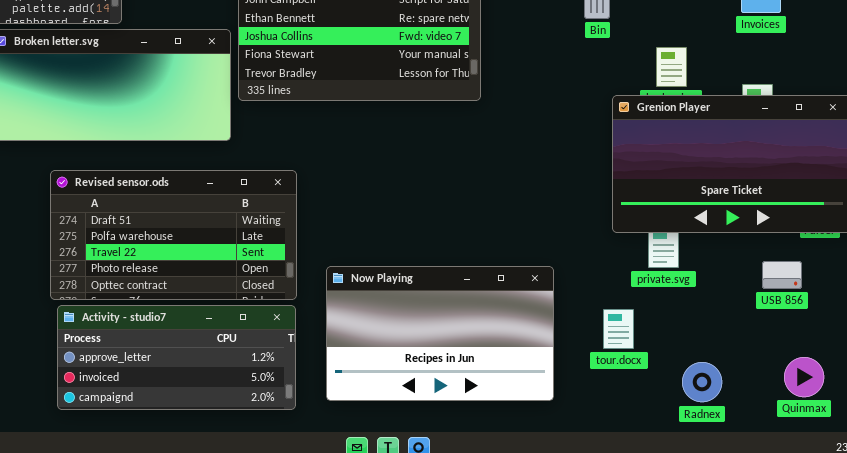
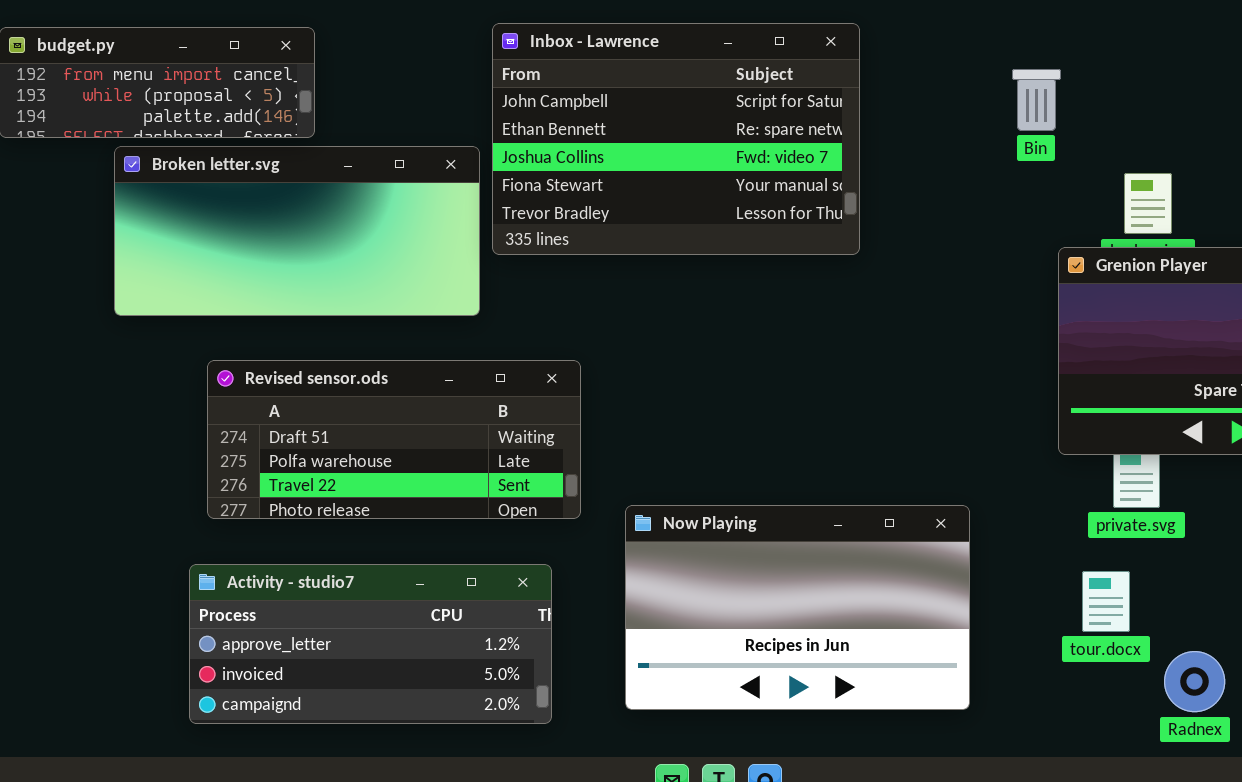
Revised sensor.ods: [50,170,297,300] -> [207,360,581,519], resized
Activity - studio7: [57,305,296,410] -> [189,564,552,724], moved
tour.docx: [603,309,634,349] -> [1082,571,1130,632], moved

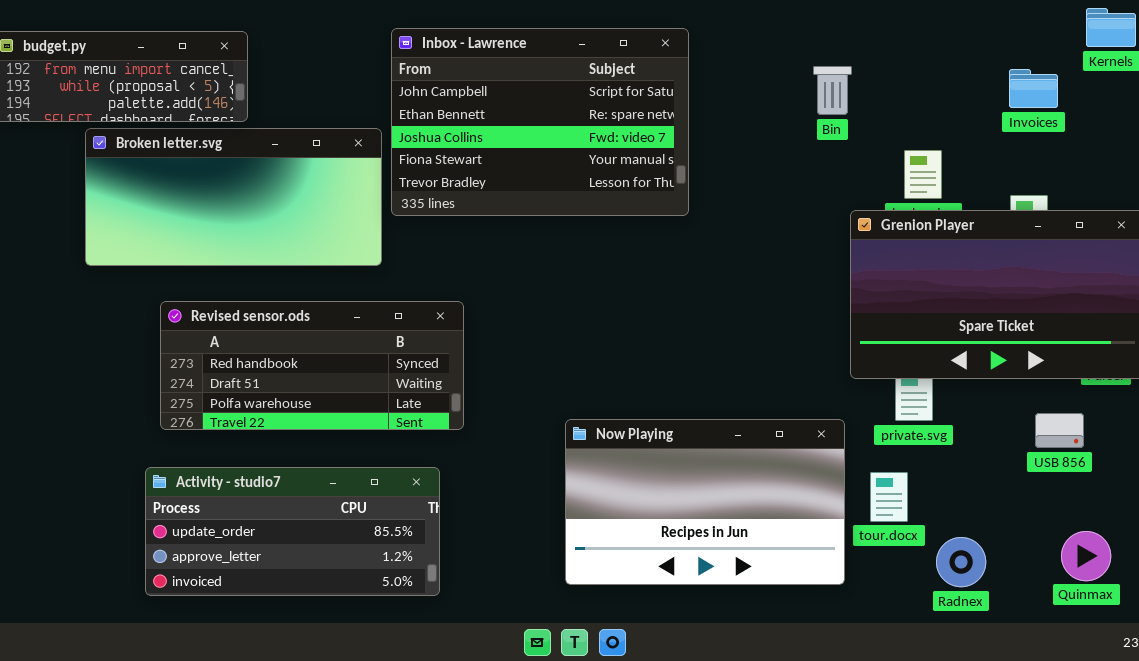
Revised sensor.ods: [207,360,581,519] -> [160,301,464,430], scrolled up 1 row
Now Playing: [625,505,970,710] -> [565,419,845,585], moved
Activity - studio7: [189,564,552,724] -> [145,467,440,596], scrolled up 1 row

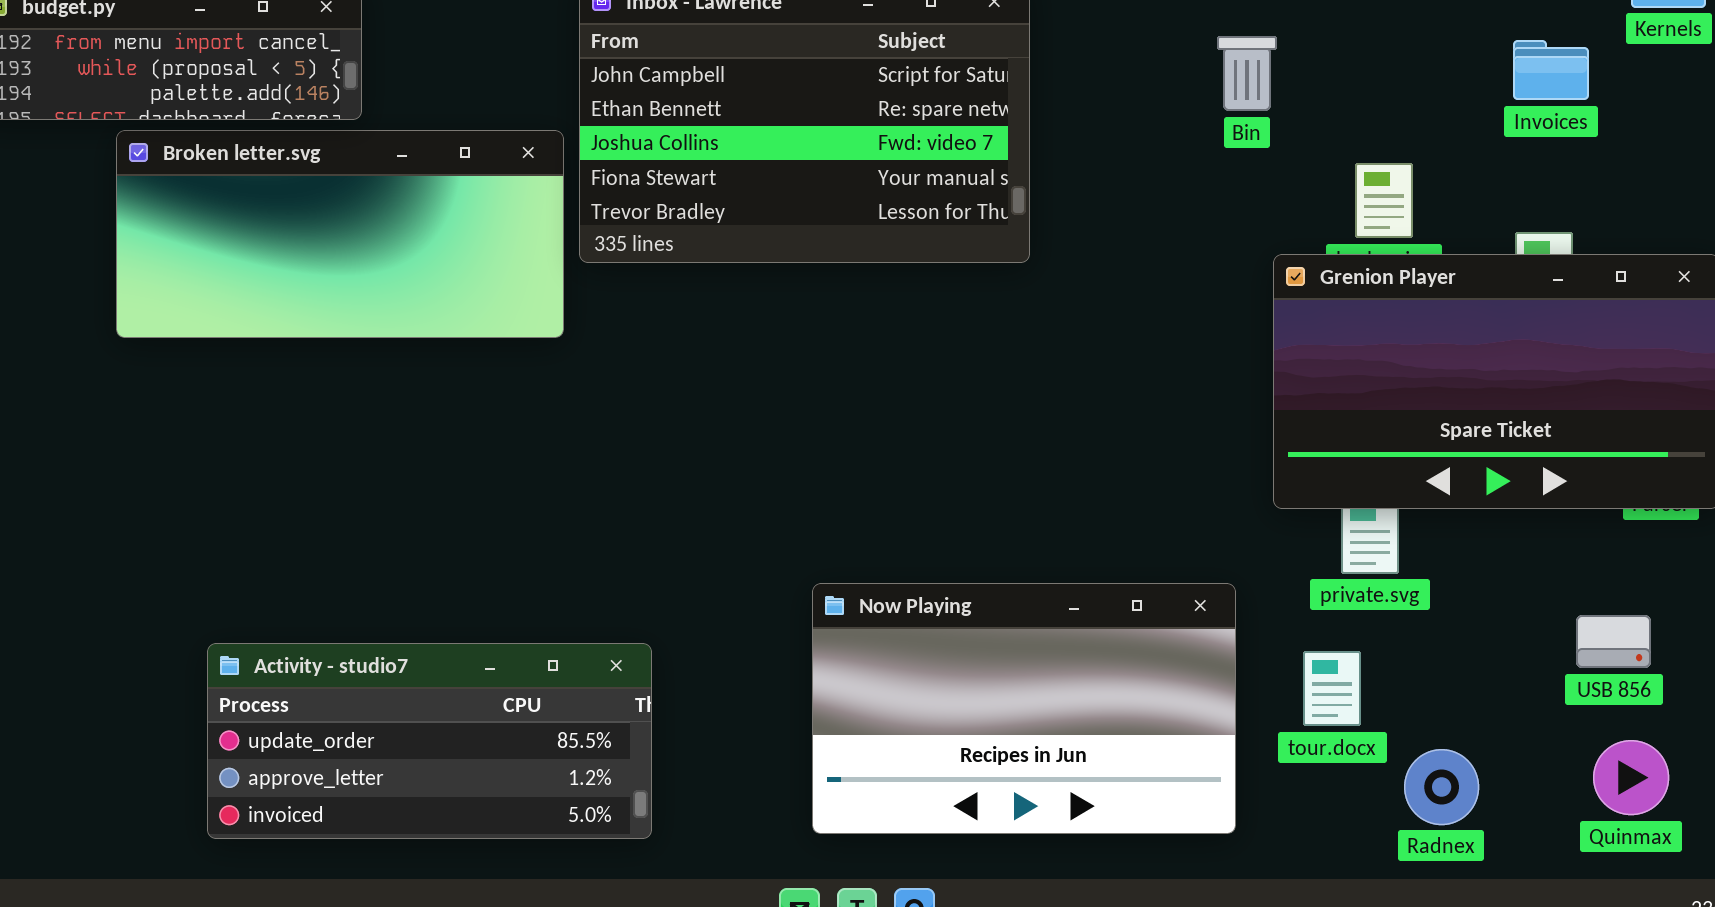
Revised sensor.ods: [160,301,464,430] -> none, closed
USB 856: [1035,413,1084,448] -> [1576,615,1651,668], moved
Now Playing: [565,419,845,585] -> [812,583,1236,834], moved

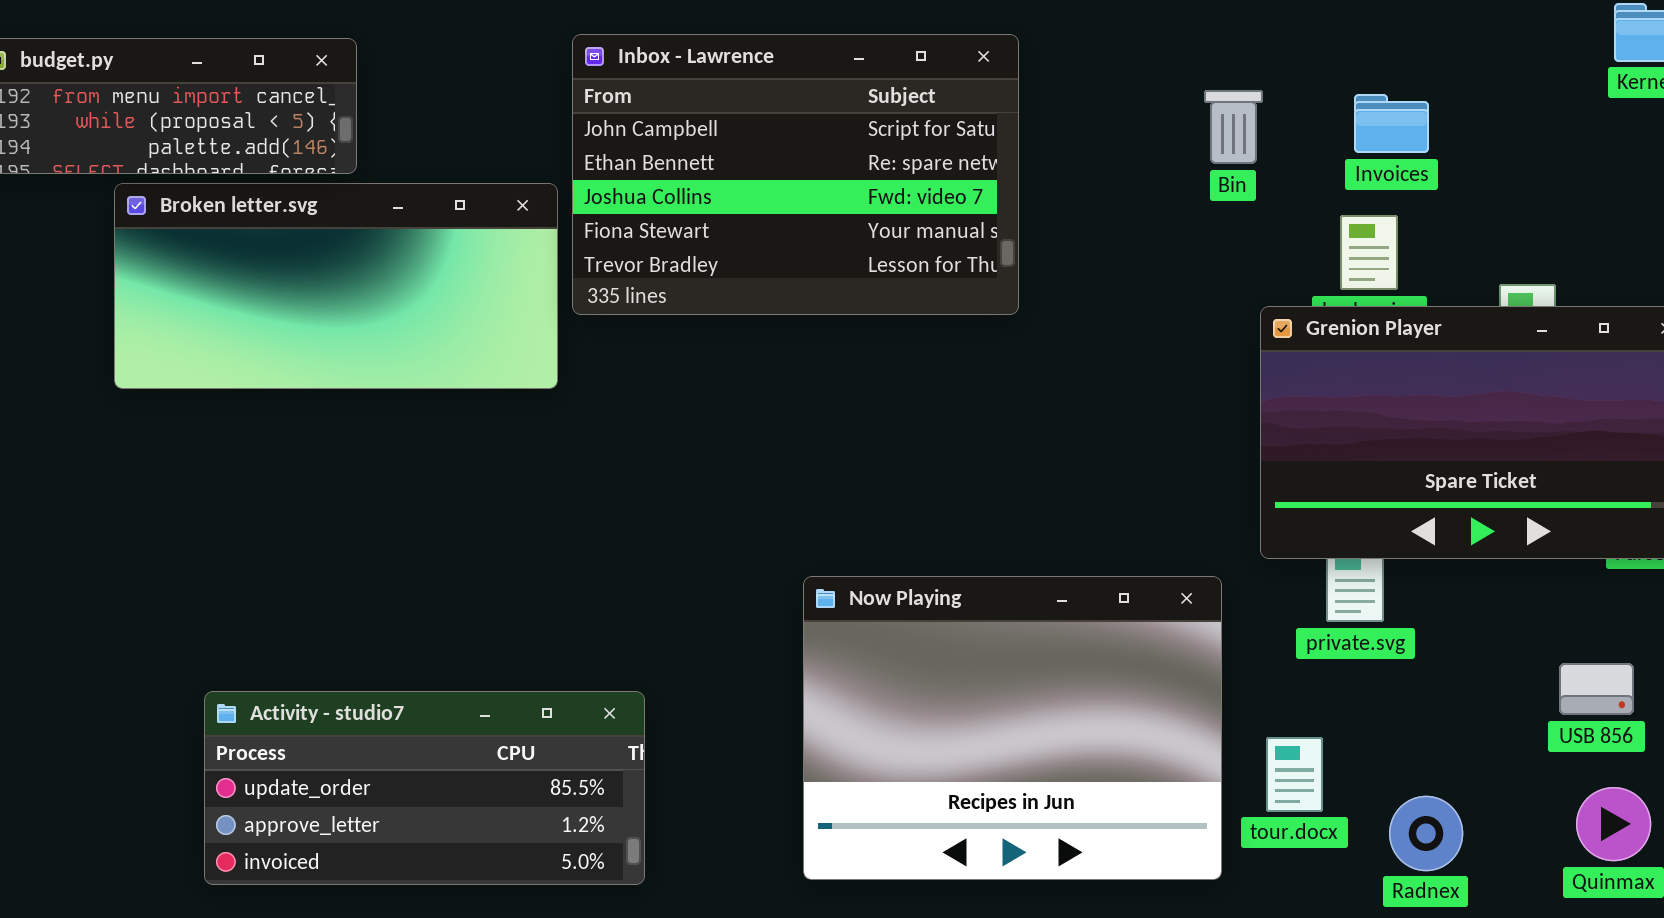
Invoices: [1513,40,1589,100] -> [1354,94,1429,153], moved
Now Playing: [812,583,1236,834] -> [803,576,1222,880], resized
tour.docx: [1303,651,1361,726] -> [1266,737,1323,812], moved

